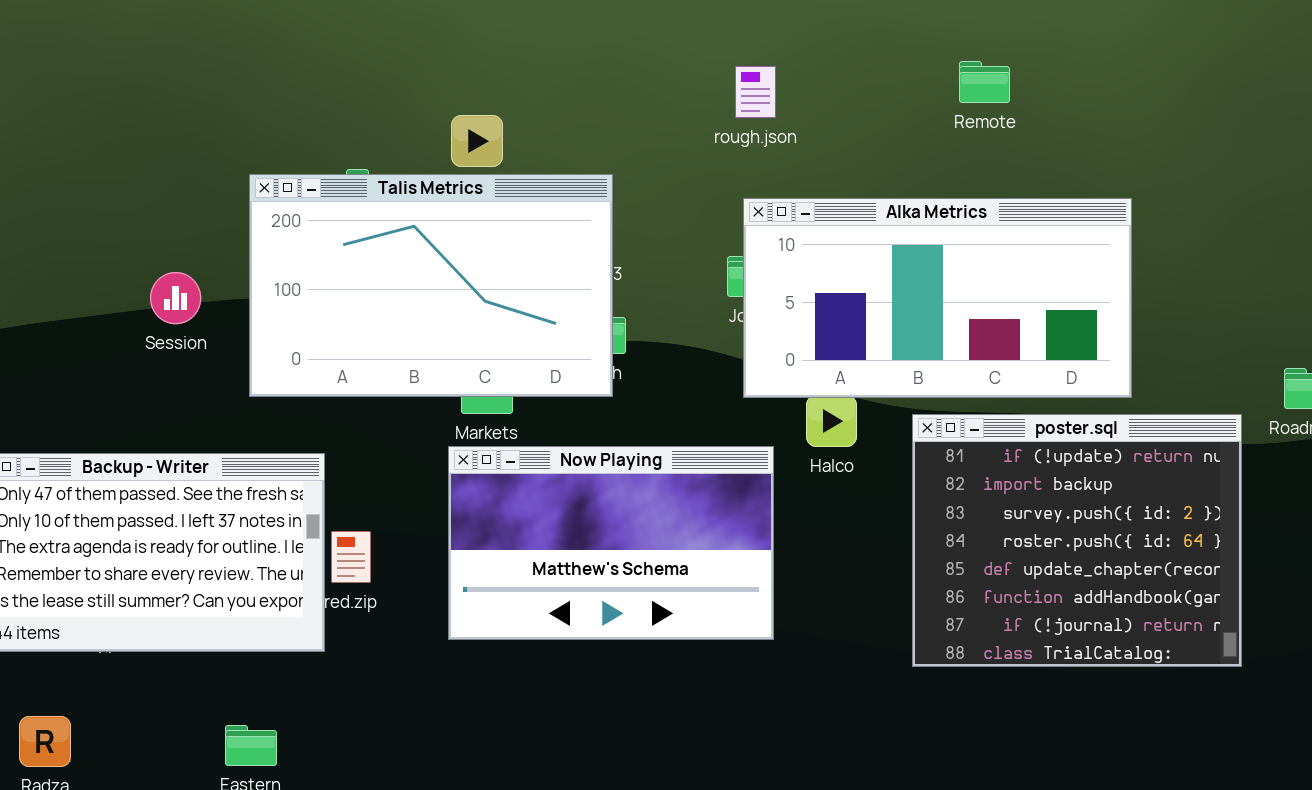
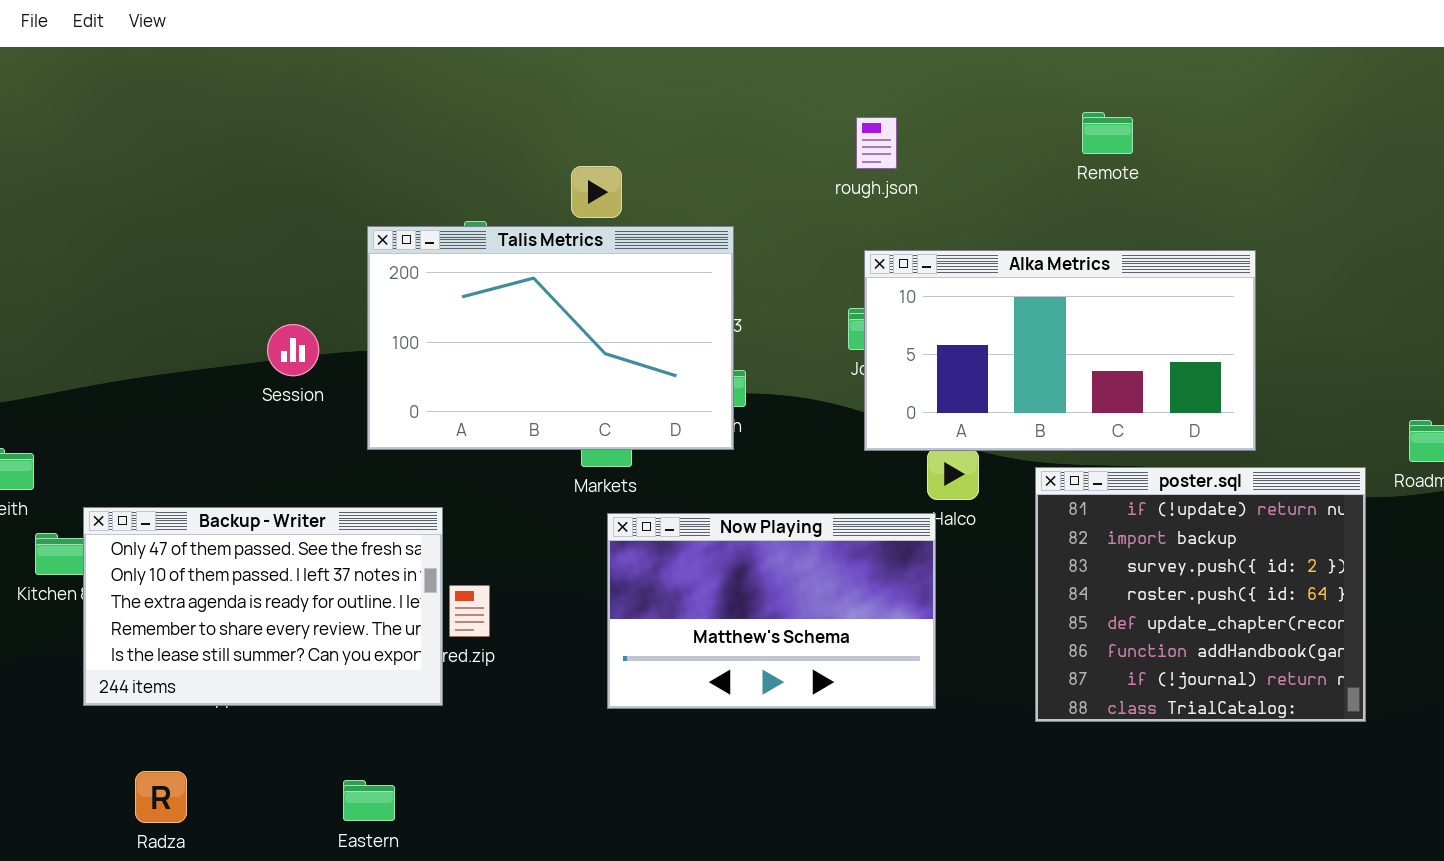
Now Playing: [448,446,774,640] -> [607,513,936,709], moved

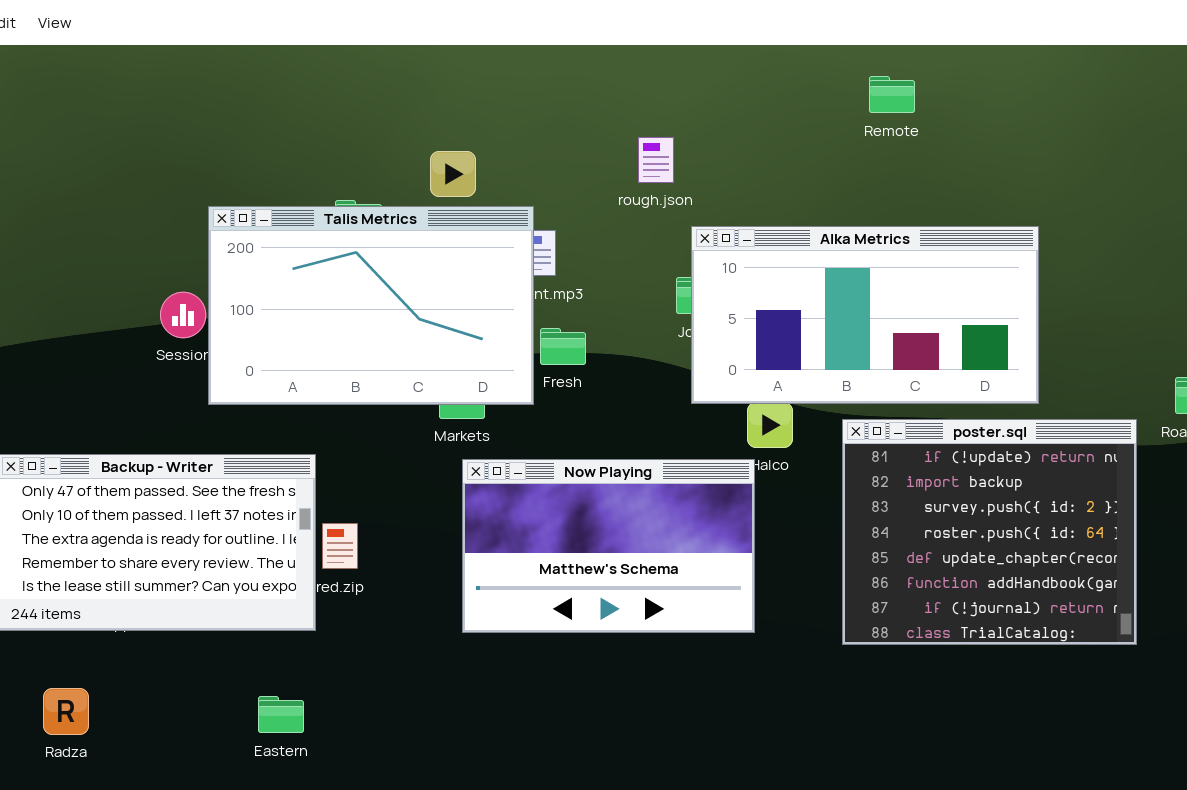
Remote: [1082,112,1133,154] -> [869,76,915,113], moved
rough.json: [856,117,897,169] -> [638,137,674,183], moved
Talis Metrics: [367,226,734,450] -> [208,206,534,405], moved
Eastern: [343,780,395,821] -> [258,696,304,733], moved

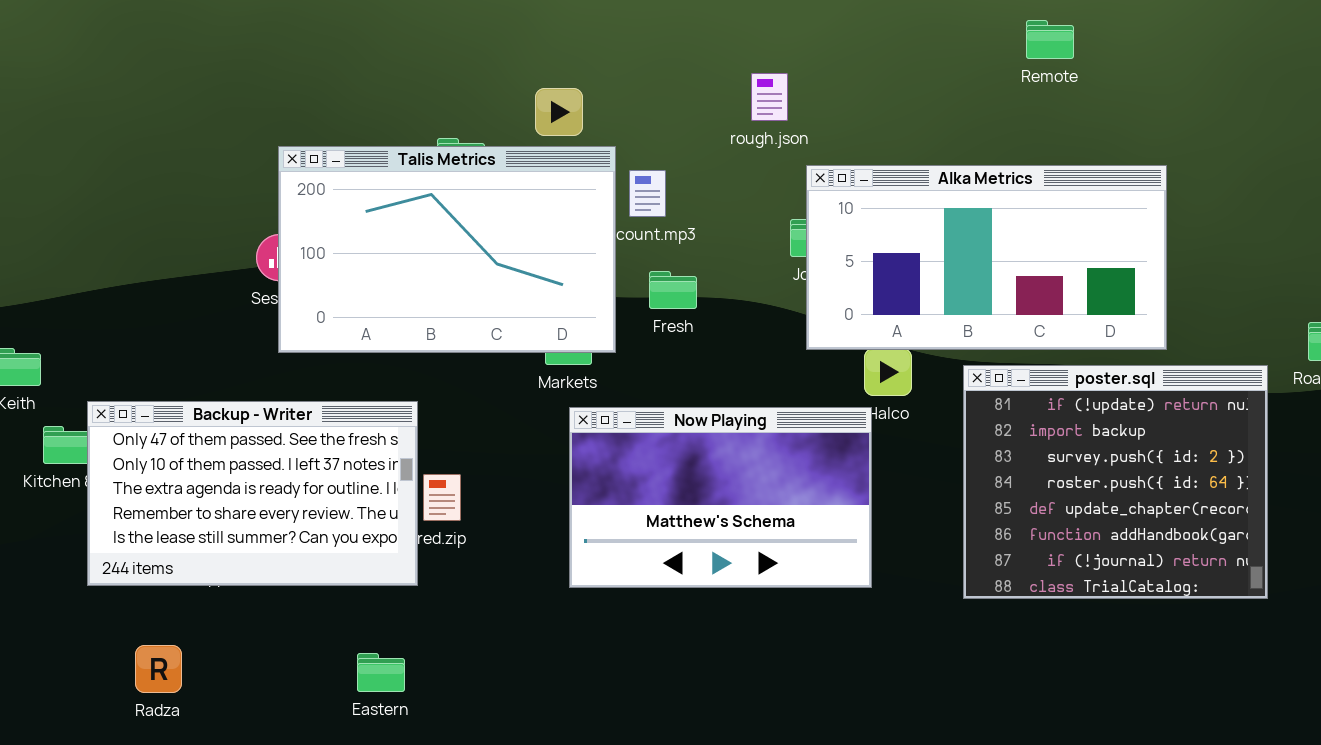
Remote: [869,76,915,113] -> [1026,20,1074,59], moved
Talis Metrics: [208,206,534,405] -> [278,146,616,353], moved

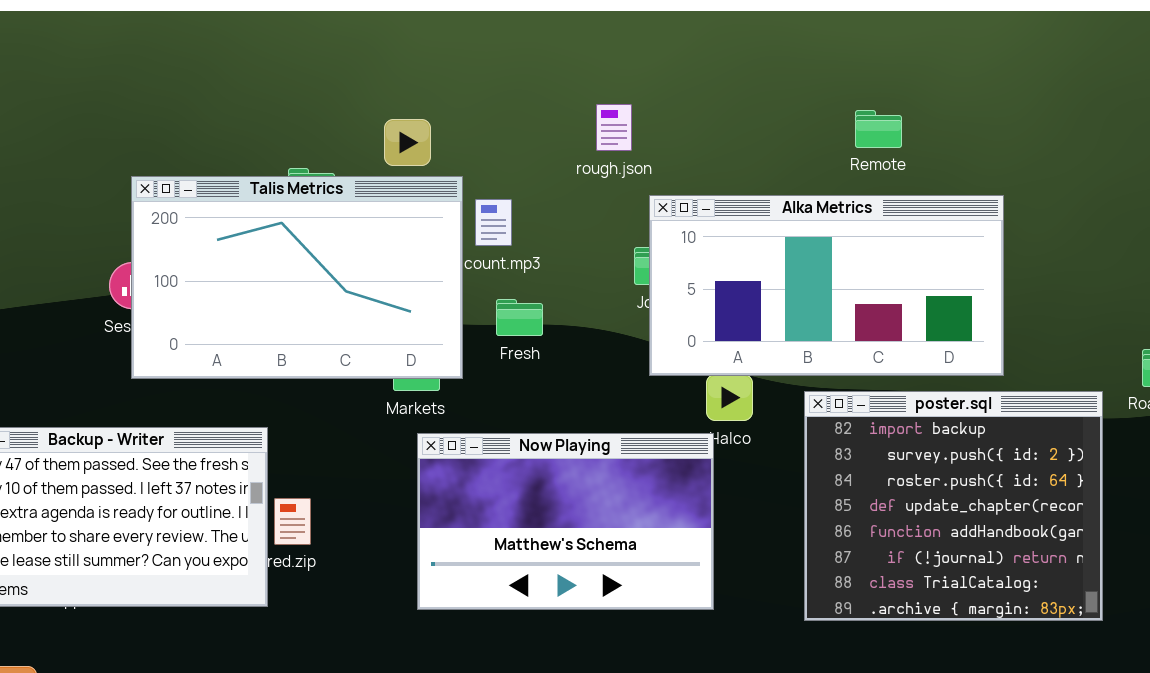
Remote: [1026,20,1074,59] -> [855,110,902,148], moved
poster.sql: [963,365,1268,599] -> [804,391,1103,621], scrolled down 1 row

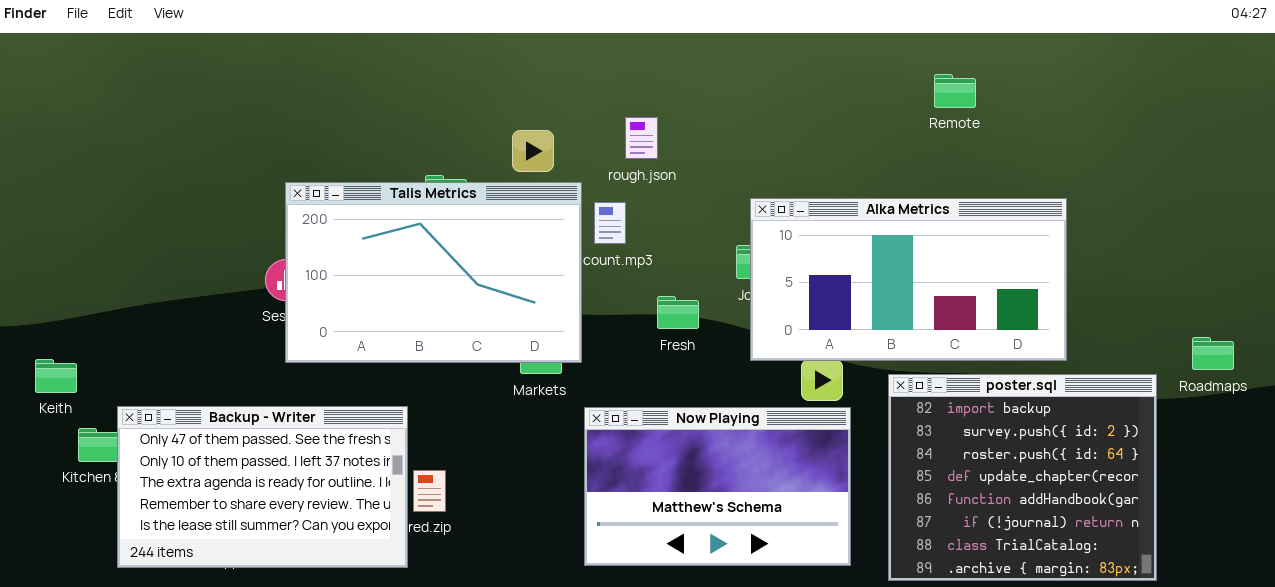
rough.json: [596,104,632,151] -> [625,117,658,159], moved
Remote: [855,110,902,148] -> [934,74,976,108], moved
Fresh: [496,299,543,336] -> [657,296,699,329], moved
Now Playing: [417,433,714,610] -> [584,407,851,566], moved

